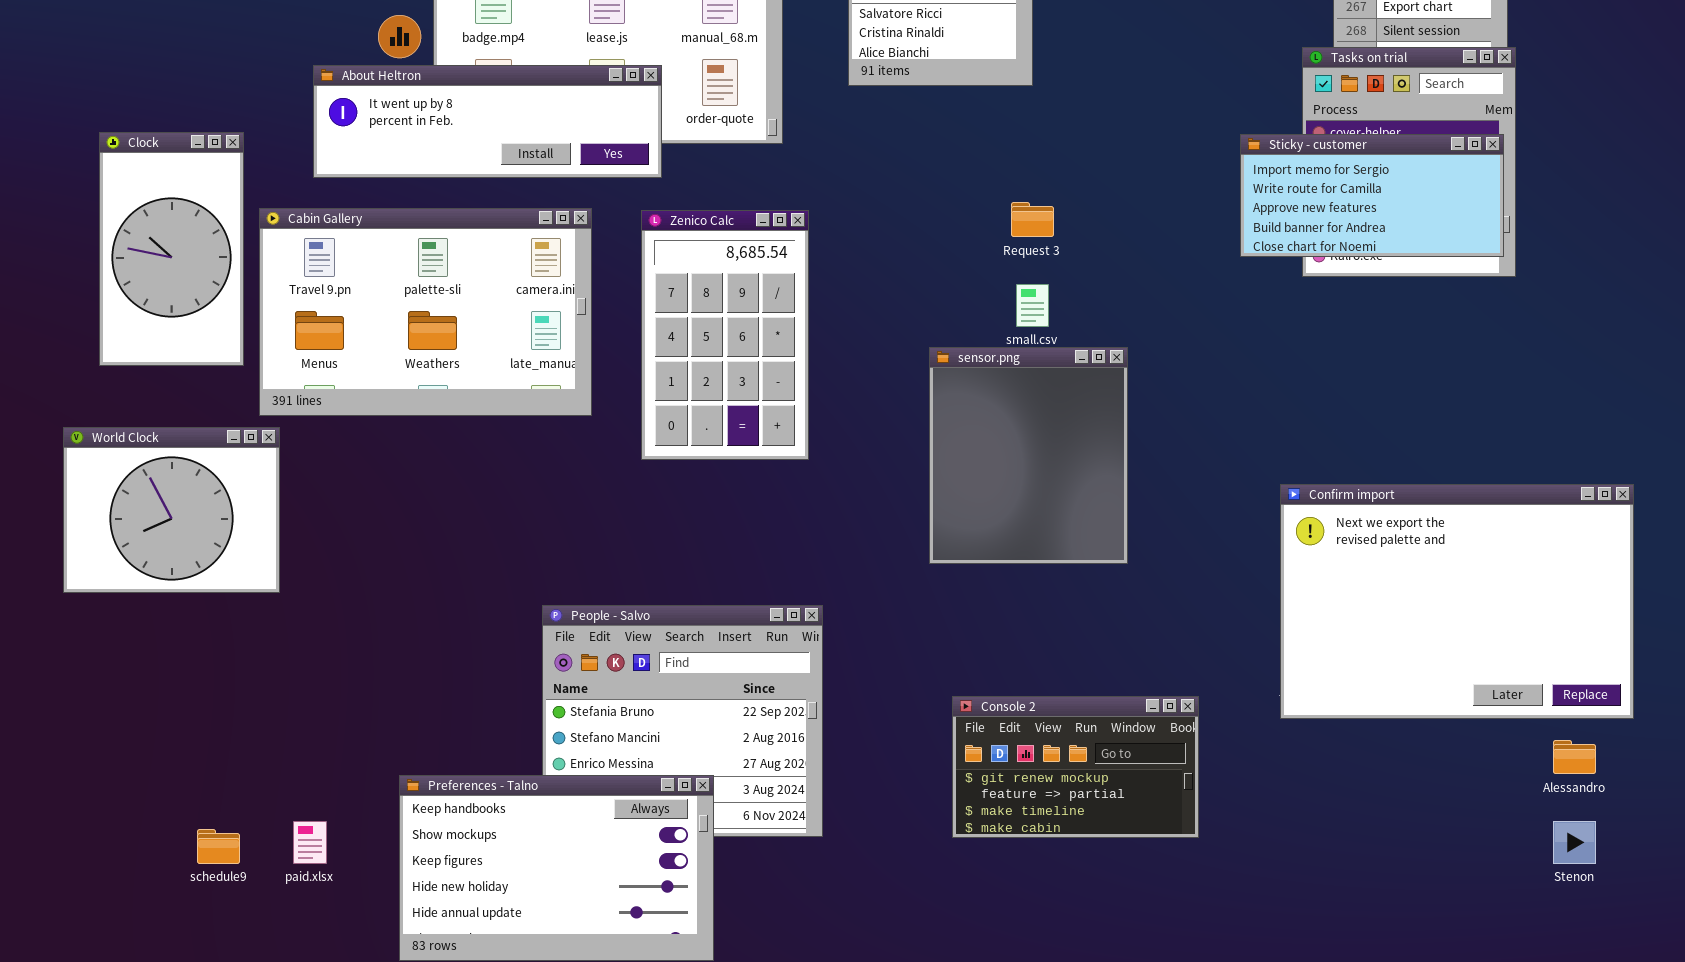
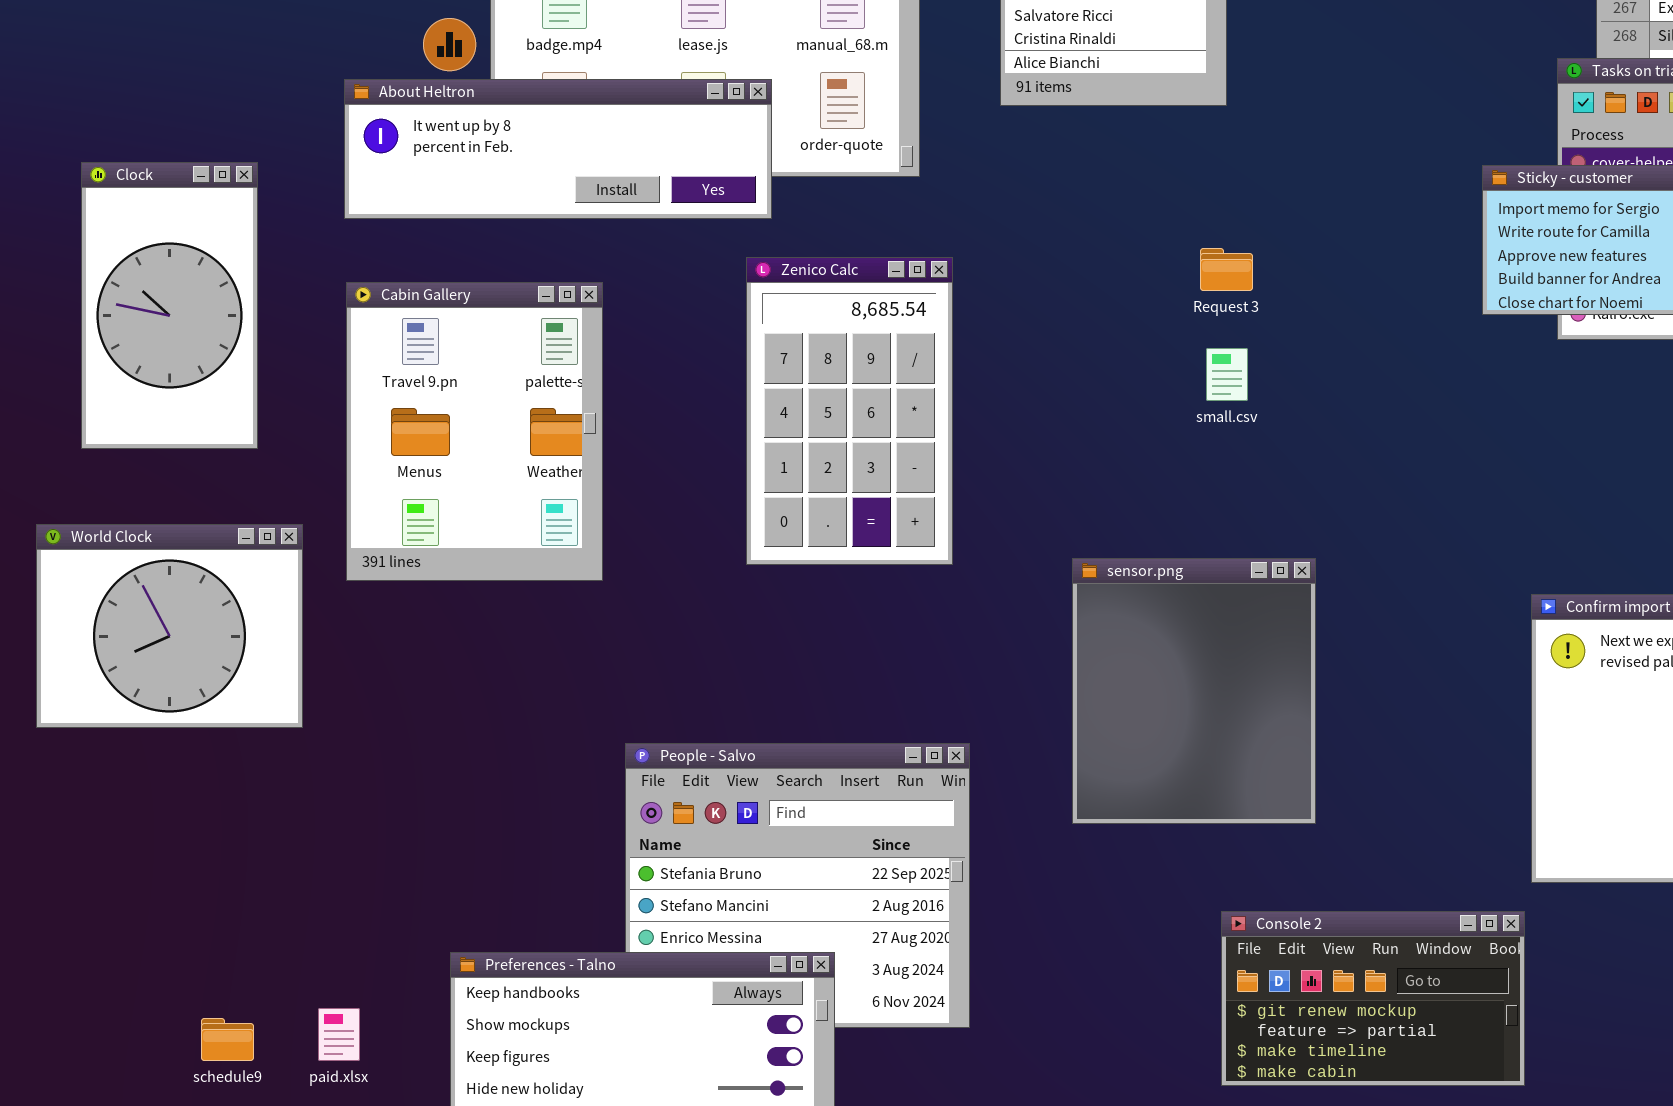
Cabin Gallery: [259,208,592,416] -> [346,282,603,581], moved, resized
sensor.png: [929,347,1128,564] -> [1072,558,1316,824], moved
Console 2: [952,696,1199,838] -> [1221,911,1525,1086], moved

